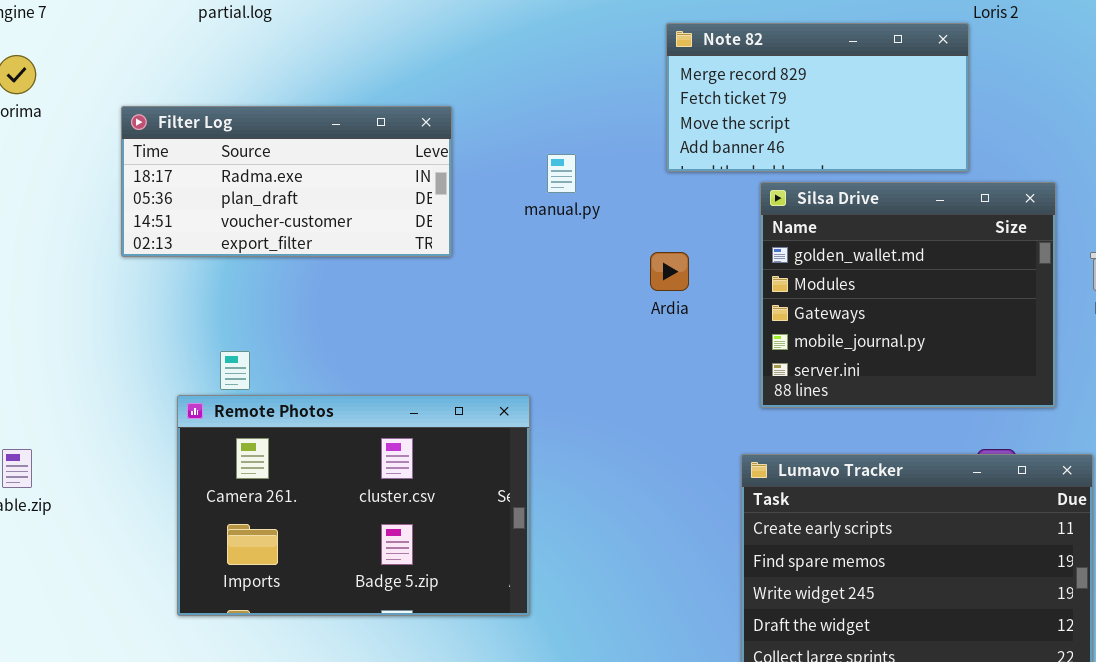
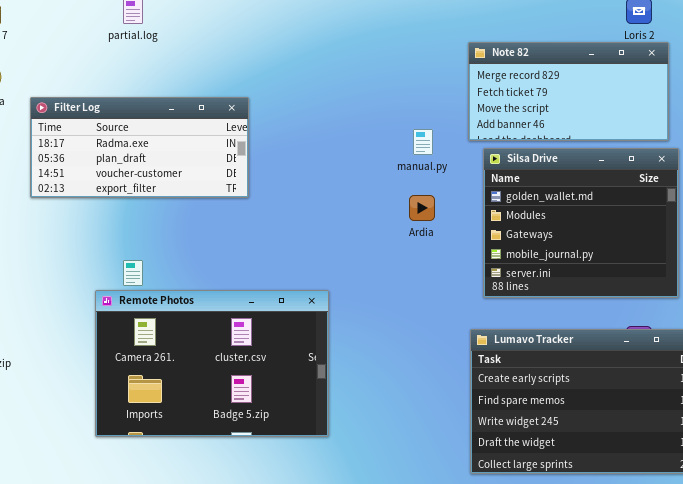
Note 82: [666,23,969,172] -> [468,42,669,141], moved
Filter Log: [121,106,452,257] -> [30,97,249,198], moved
manual.py: [547,154,576,193] -> [413,129,433,155], moved

